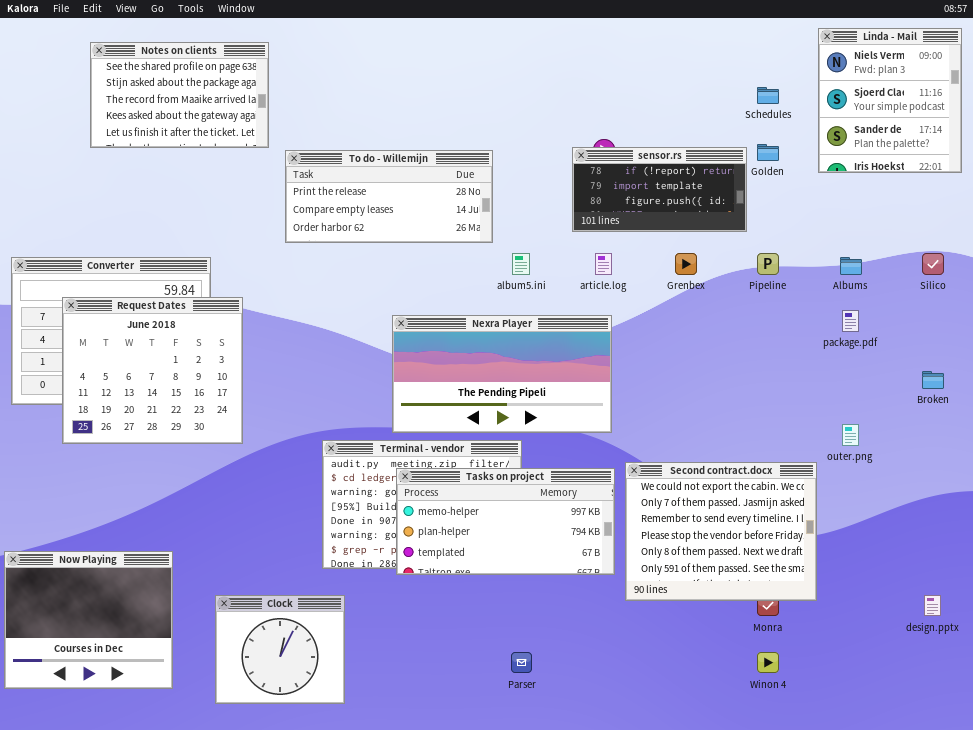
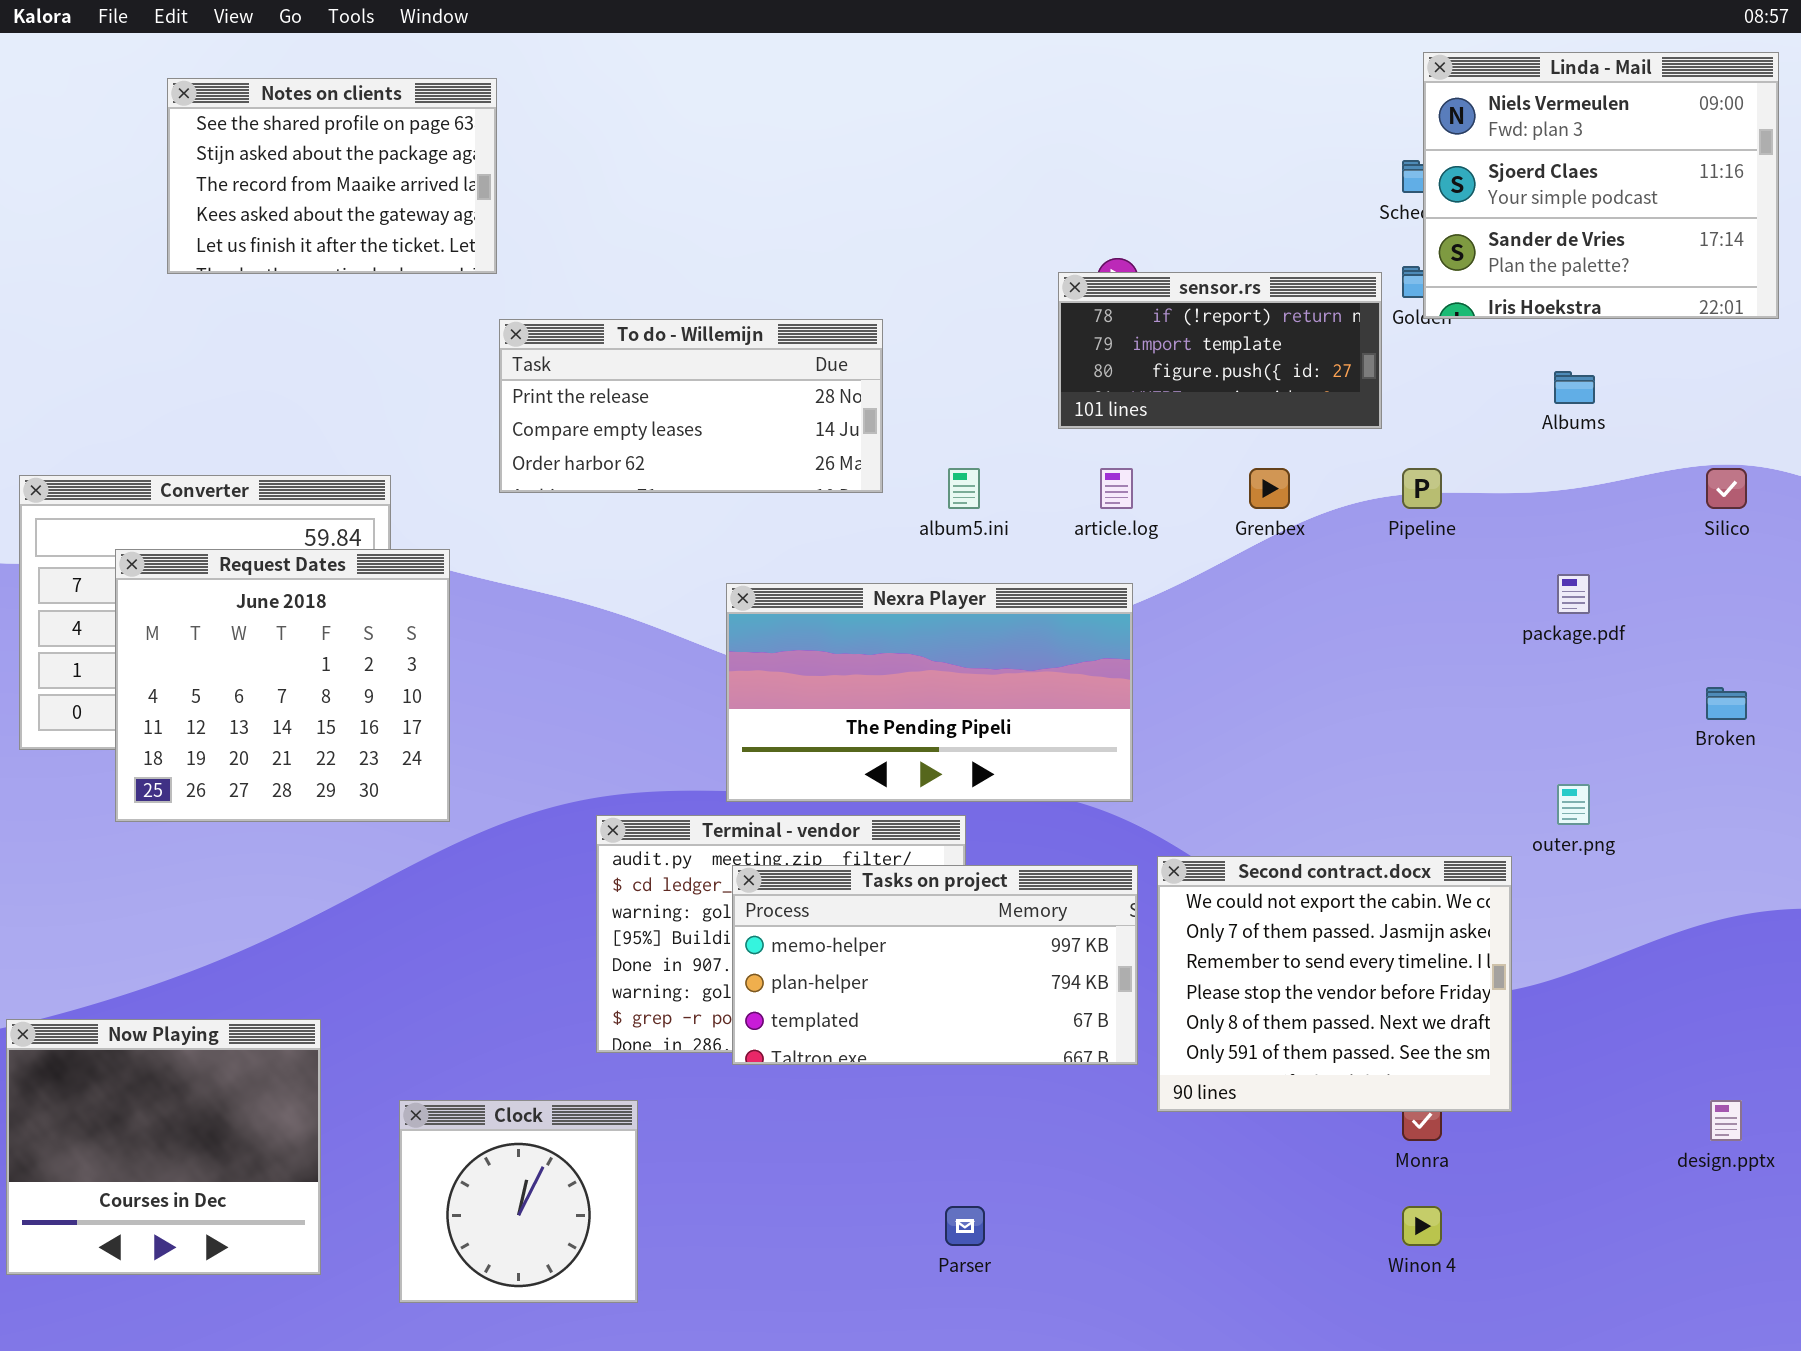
Linda - Mail: [818,28,962,173] -> [1423,52,1779,319], resized
To do - Willemijn: [285,150,493,243] -> [499,319,883,493], moved
Albums: [840,257,862,275] -> [1554,371,1595,404], moved

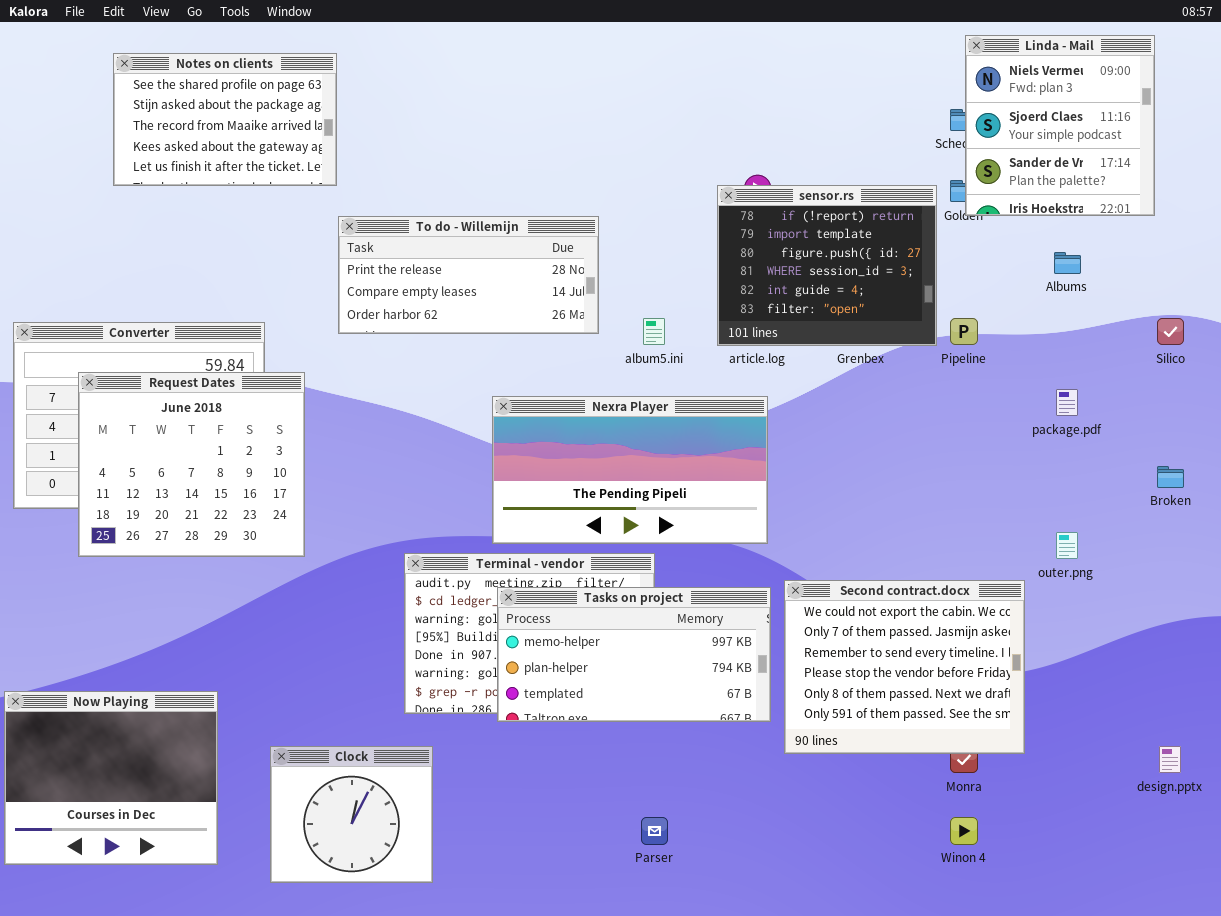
Linda - Mail: [1423,52,1779,319] -> [965,35,1155,216], resized
sensor.rs: [1058,272,1382,429] -> [717,185,937,346], resized

